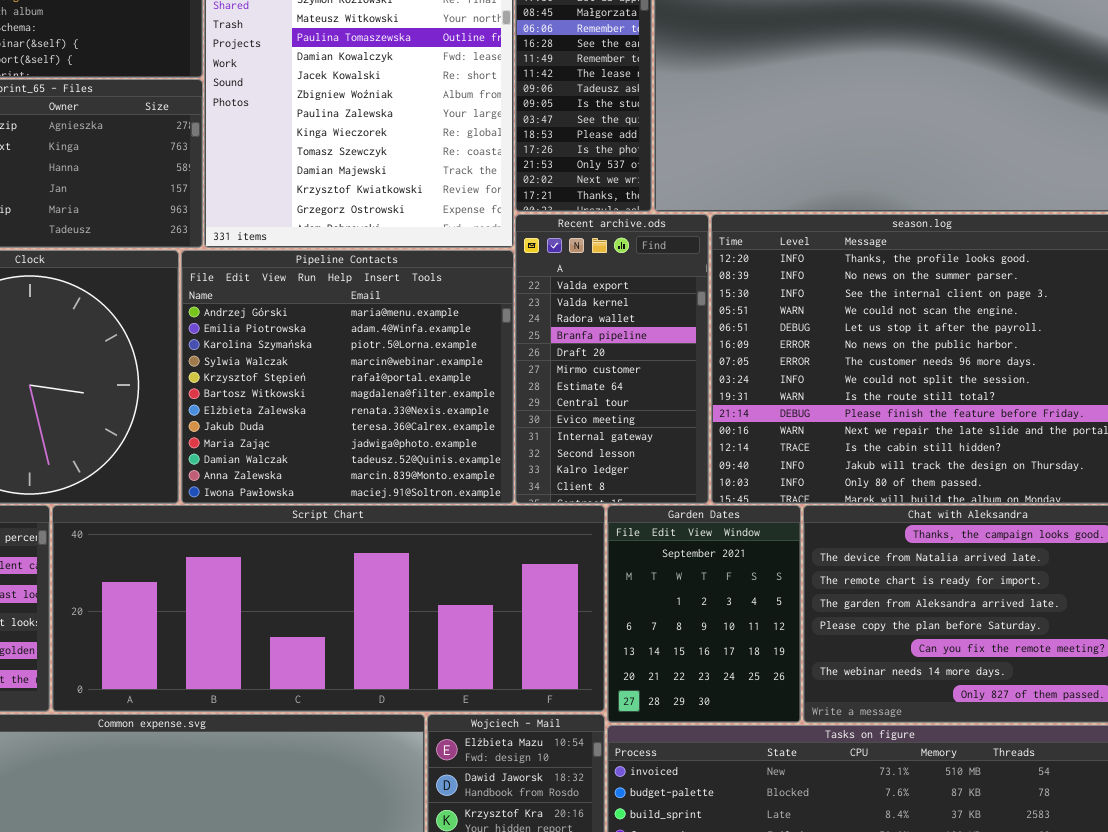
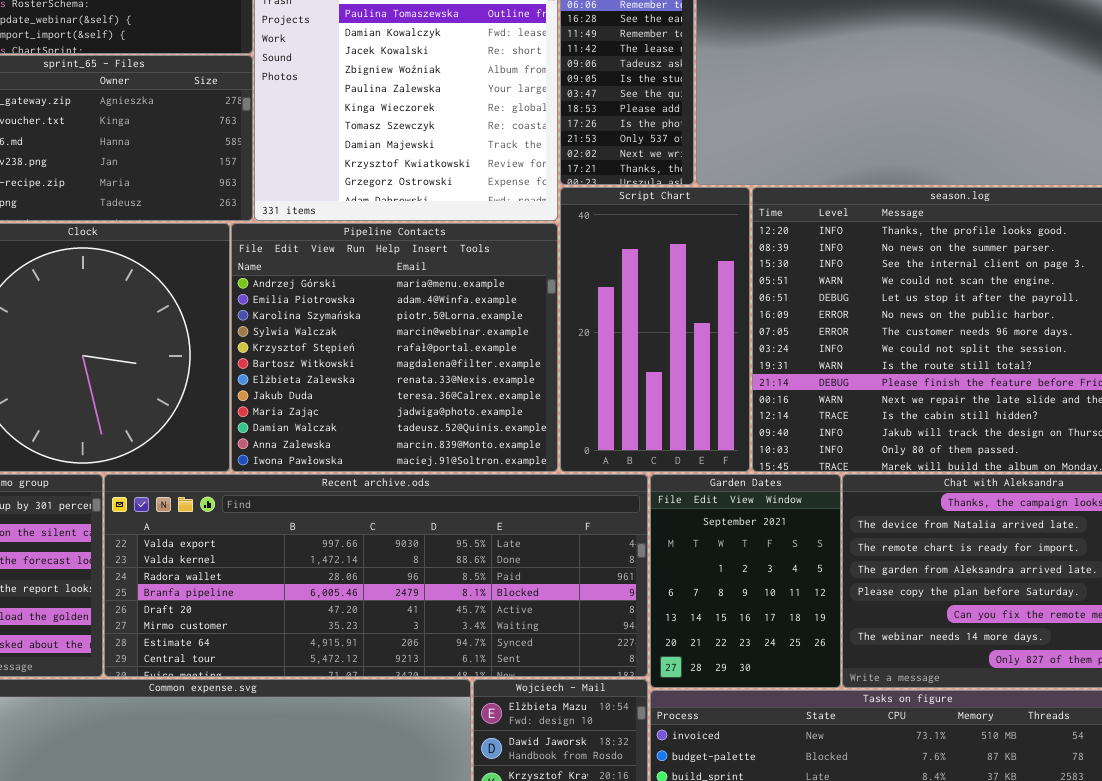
Recent archive.ods: [515,214,709,504] -> [104,474,648,677], moved, resized
Script Chart: [52,505,605,712] -> [560,187,750,472], moved, resized

